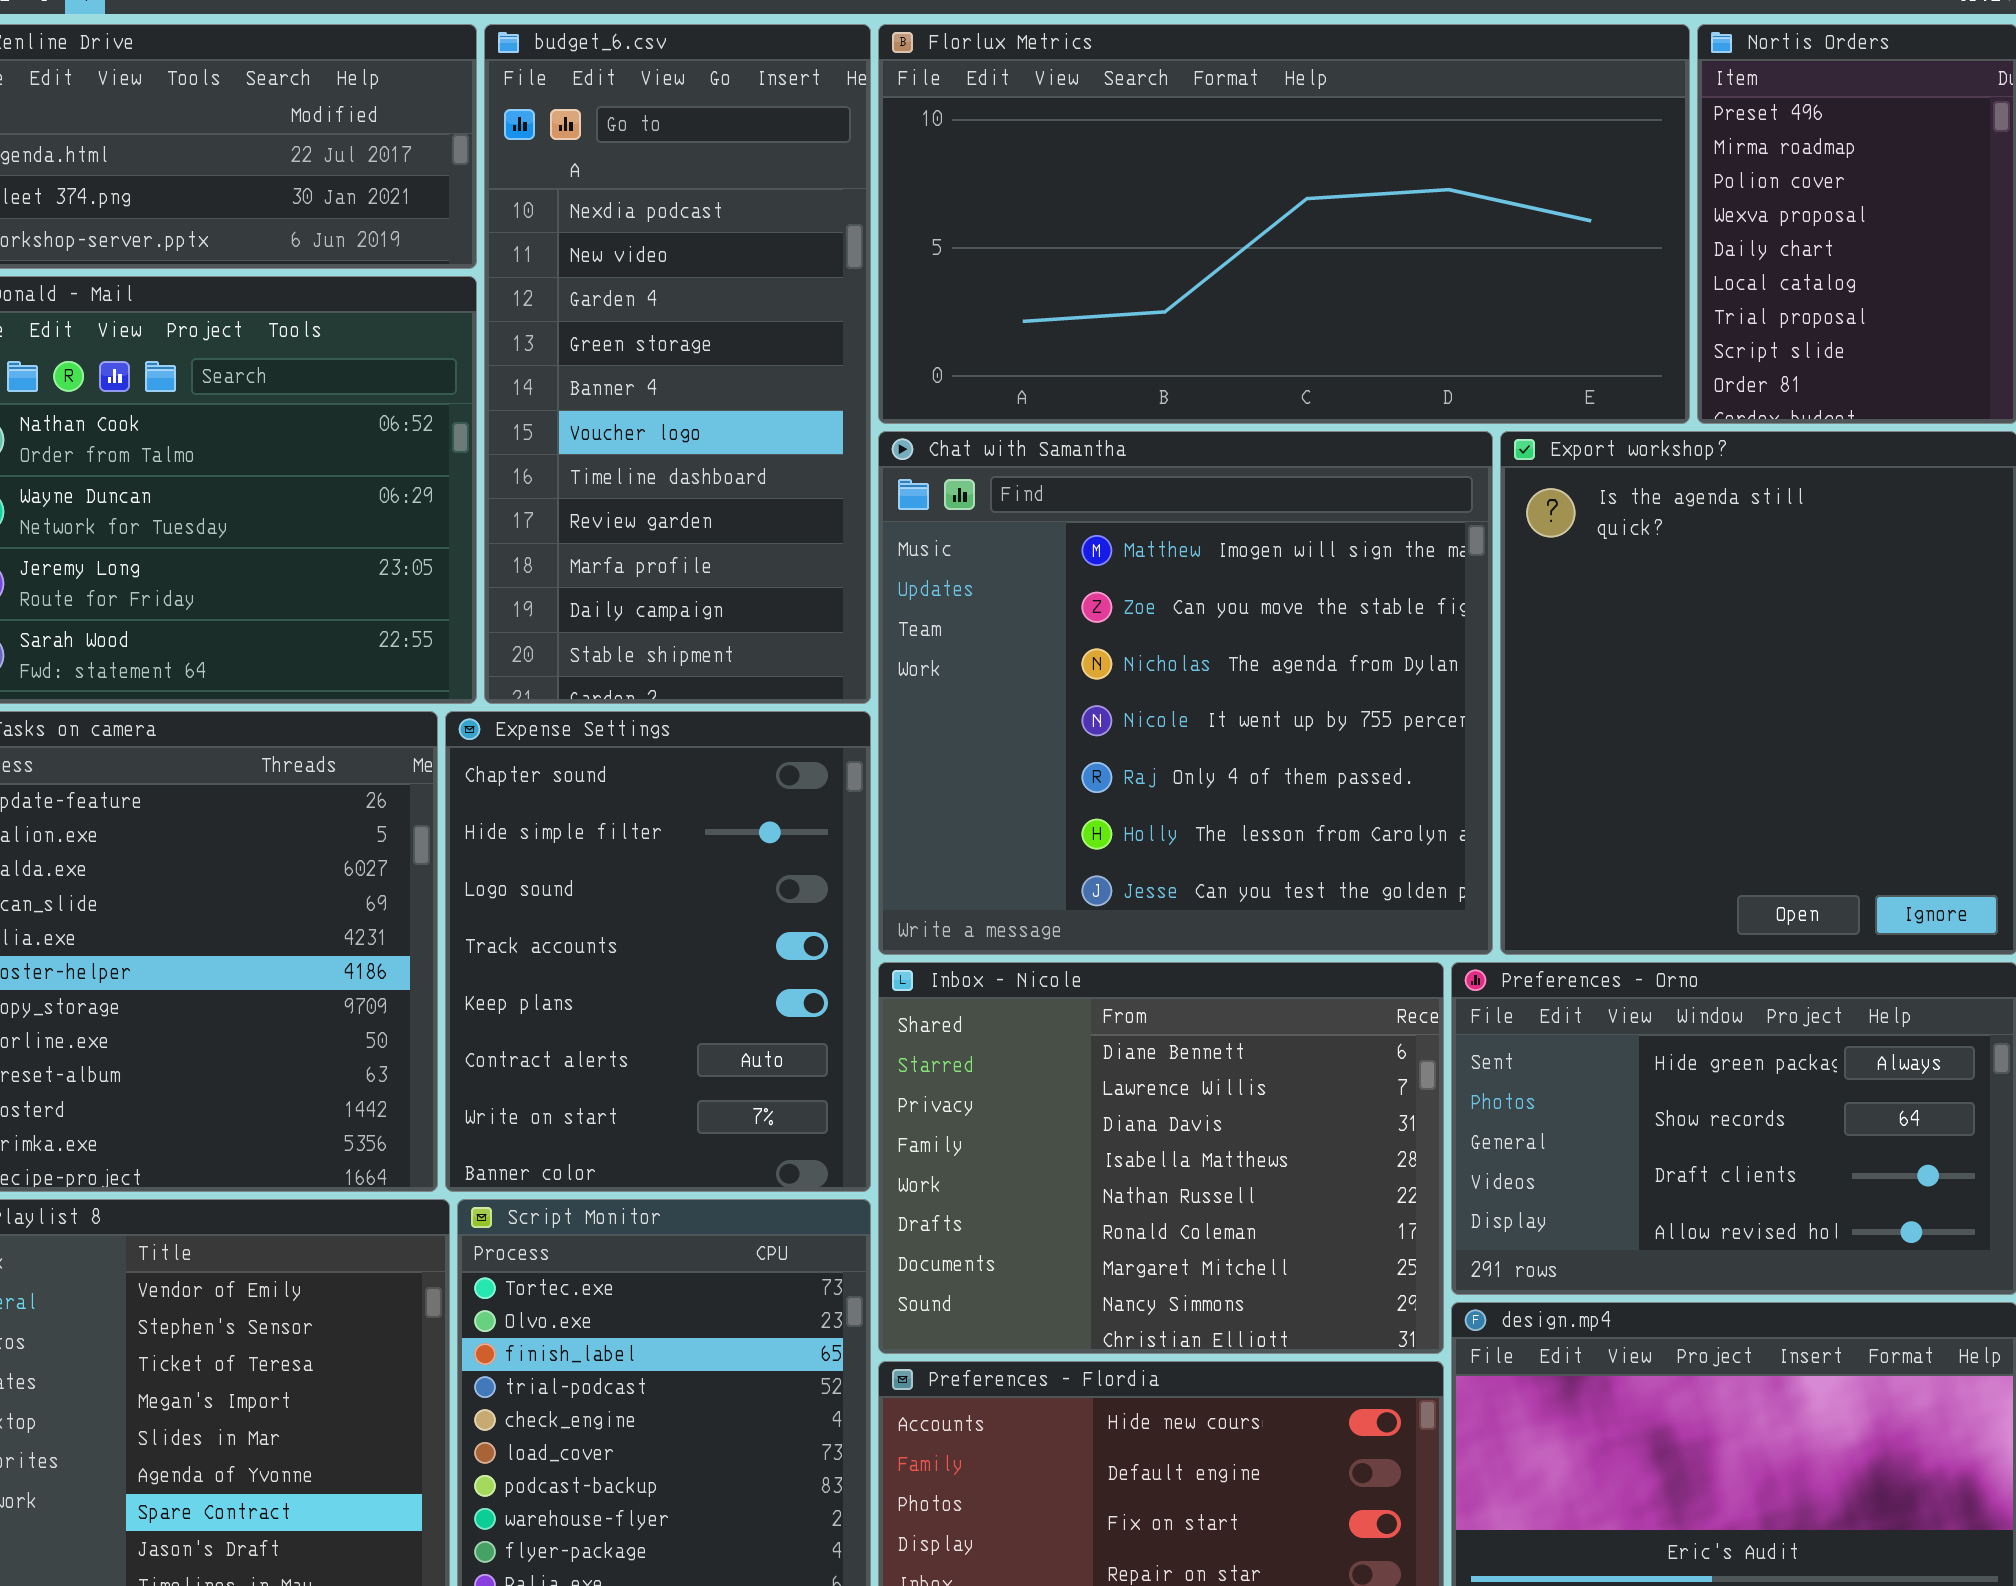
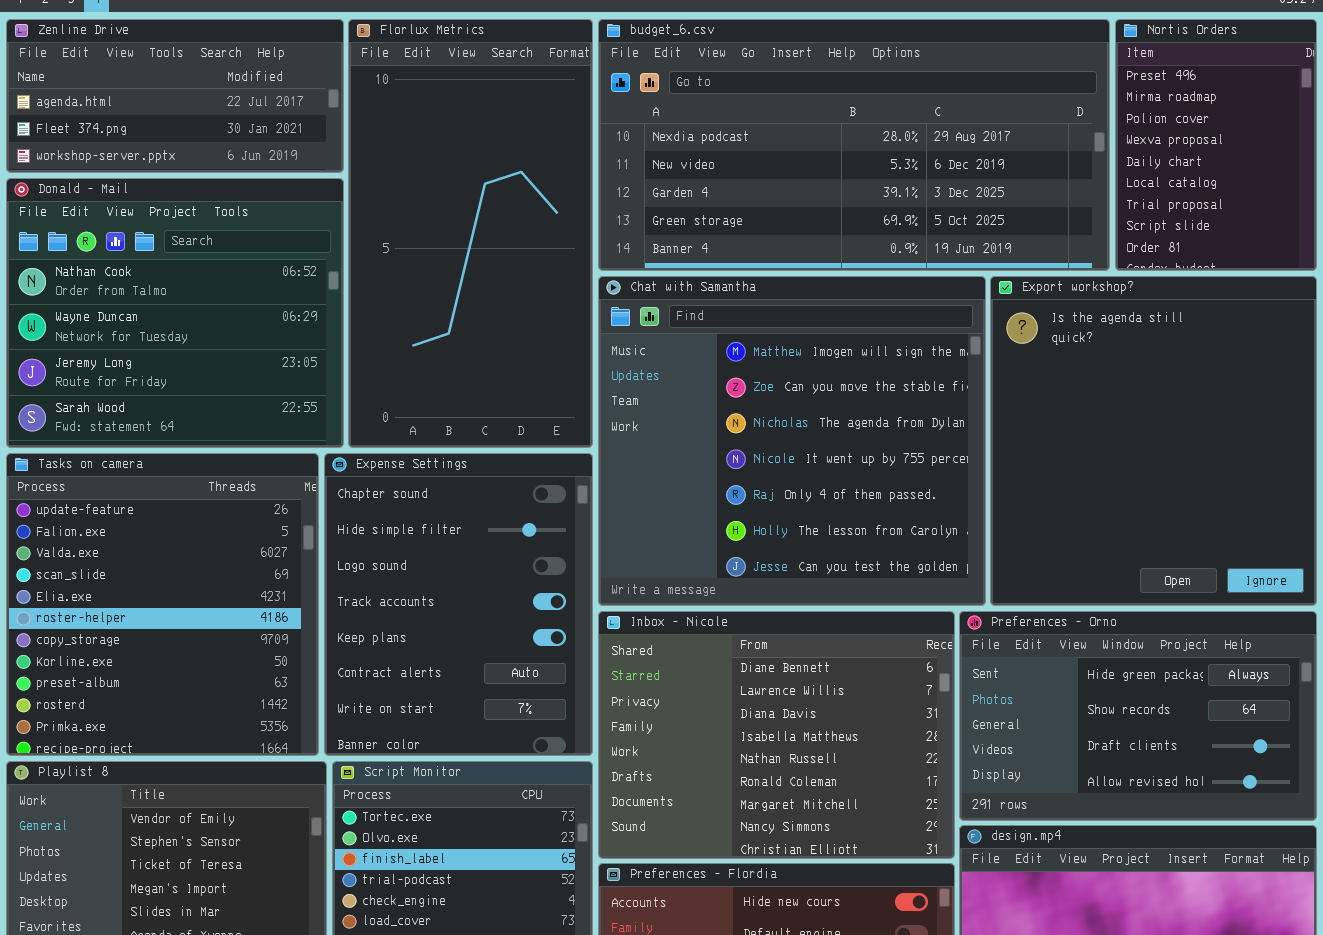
budget_6.csv: [484,24,871,704] -> [598,19,1110,271], moved, resized
Florlux Metrics: [878,24,1690,424] -> [348,19,593,448], moved, resized

